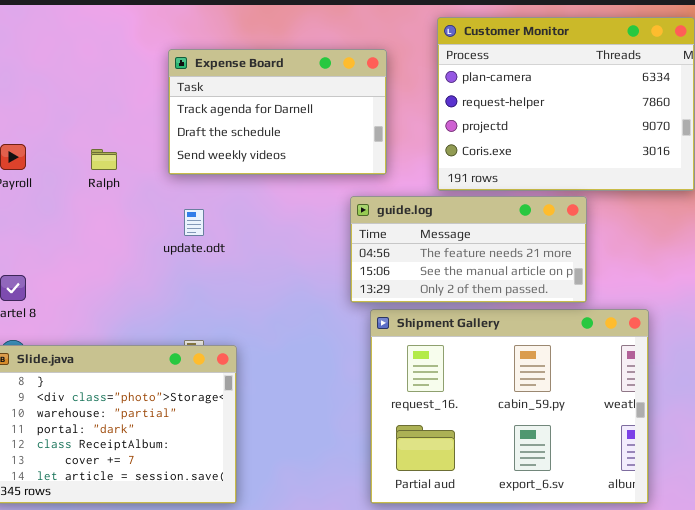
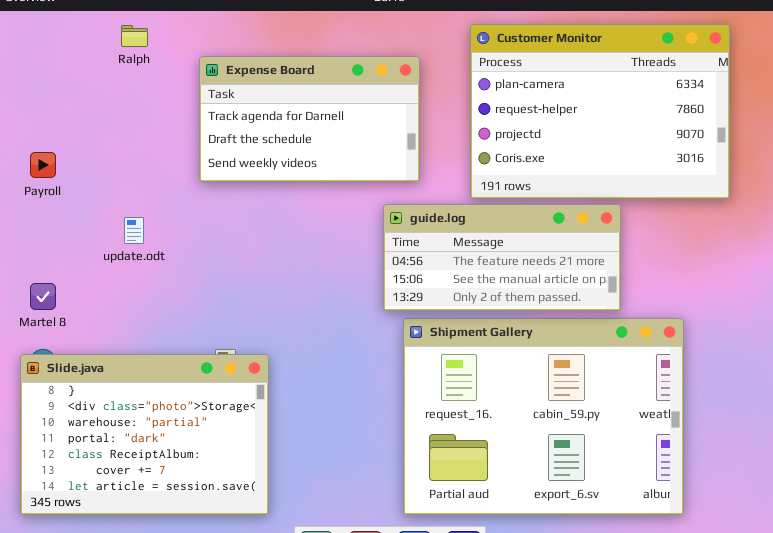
Ralph: [91,149,117,170] -> [121,25,148,47], moved
update.odt: [184,209,204,236] -> [124,217,144,244], moved

